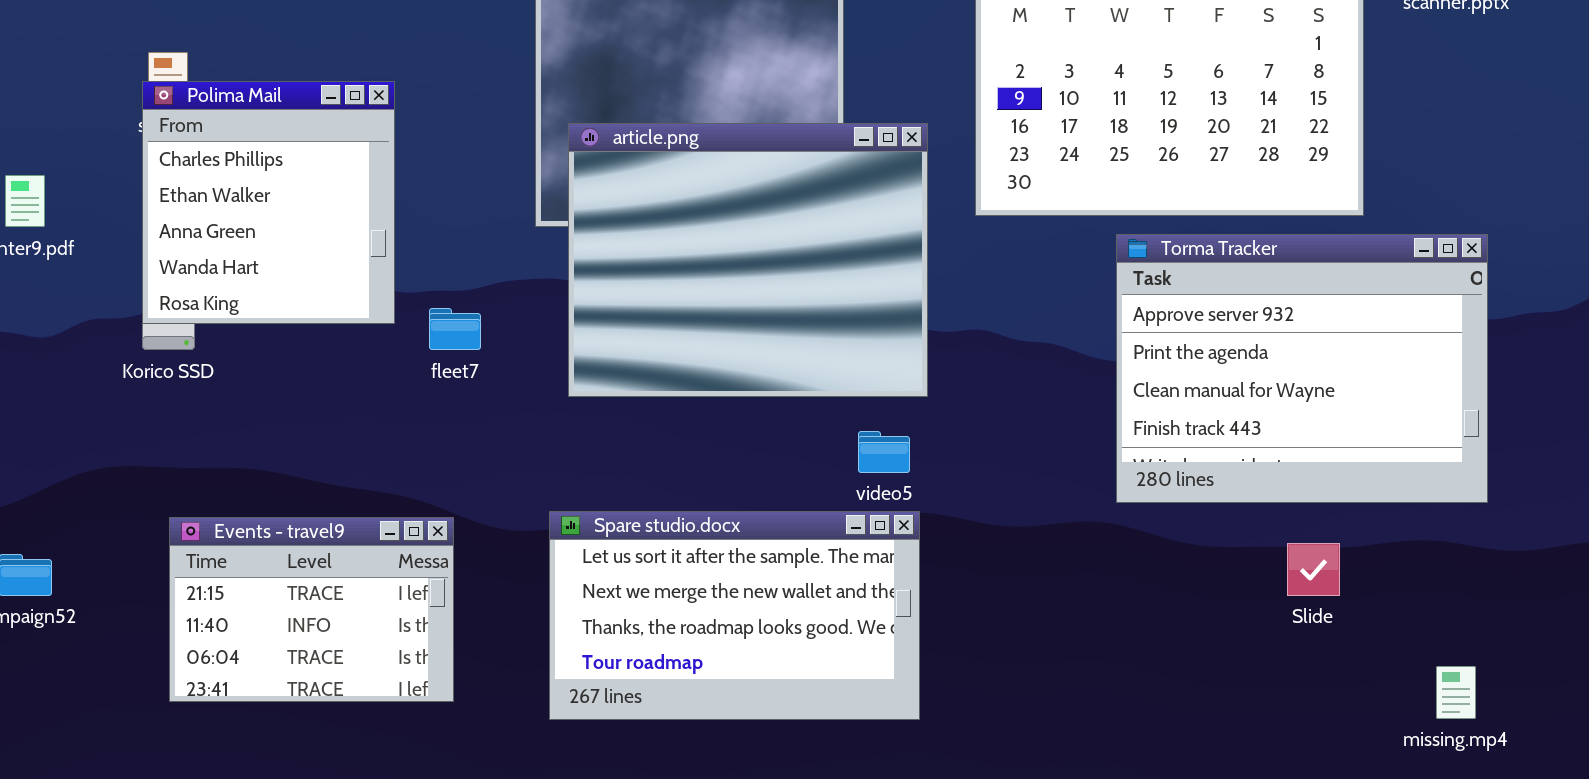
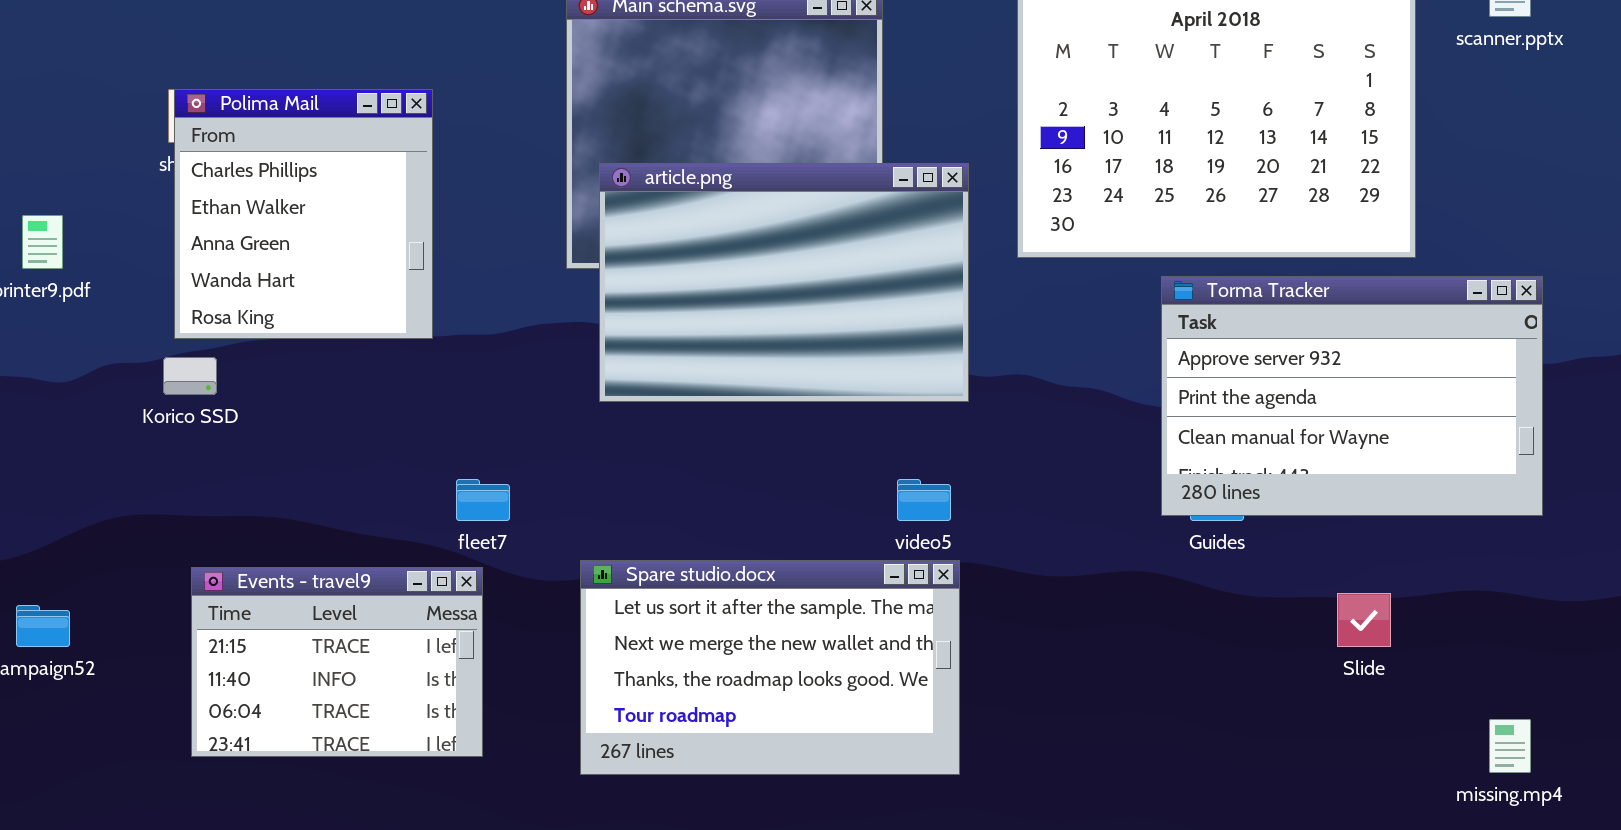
Polima Mail: [142,81,395,324] -> [174,89,433,339], moved
article.png: [568,123,928,397] -> [599,163,969,402], resized
Torma Tracker: [1116,234,1488,503] -> [1161,276,1543,516], resized
fleet7: [429,308,481,350] -> [456,479,510,521], moved

